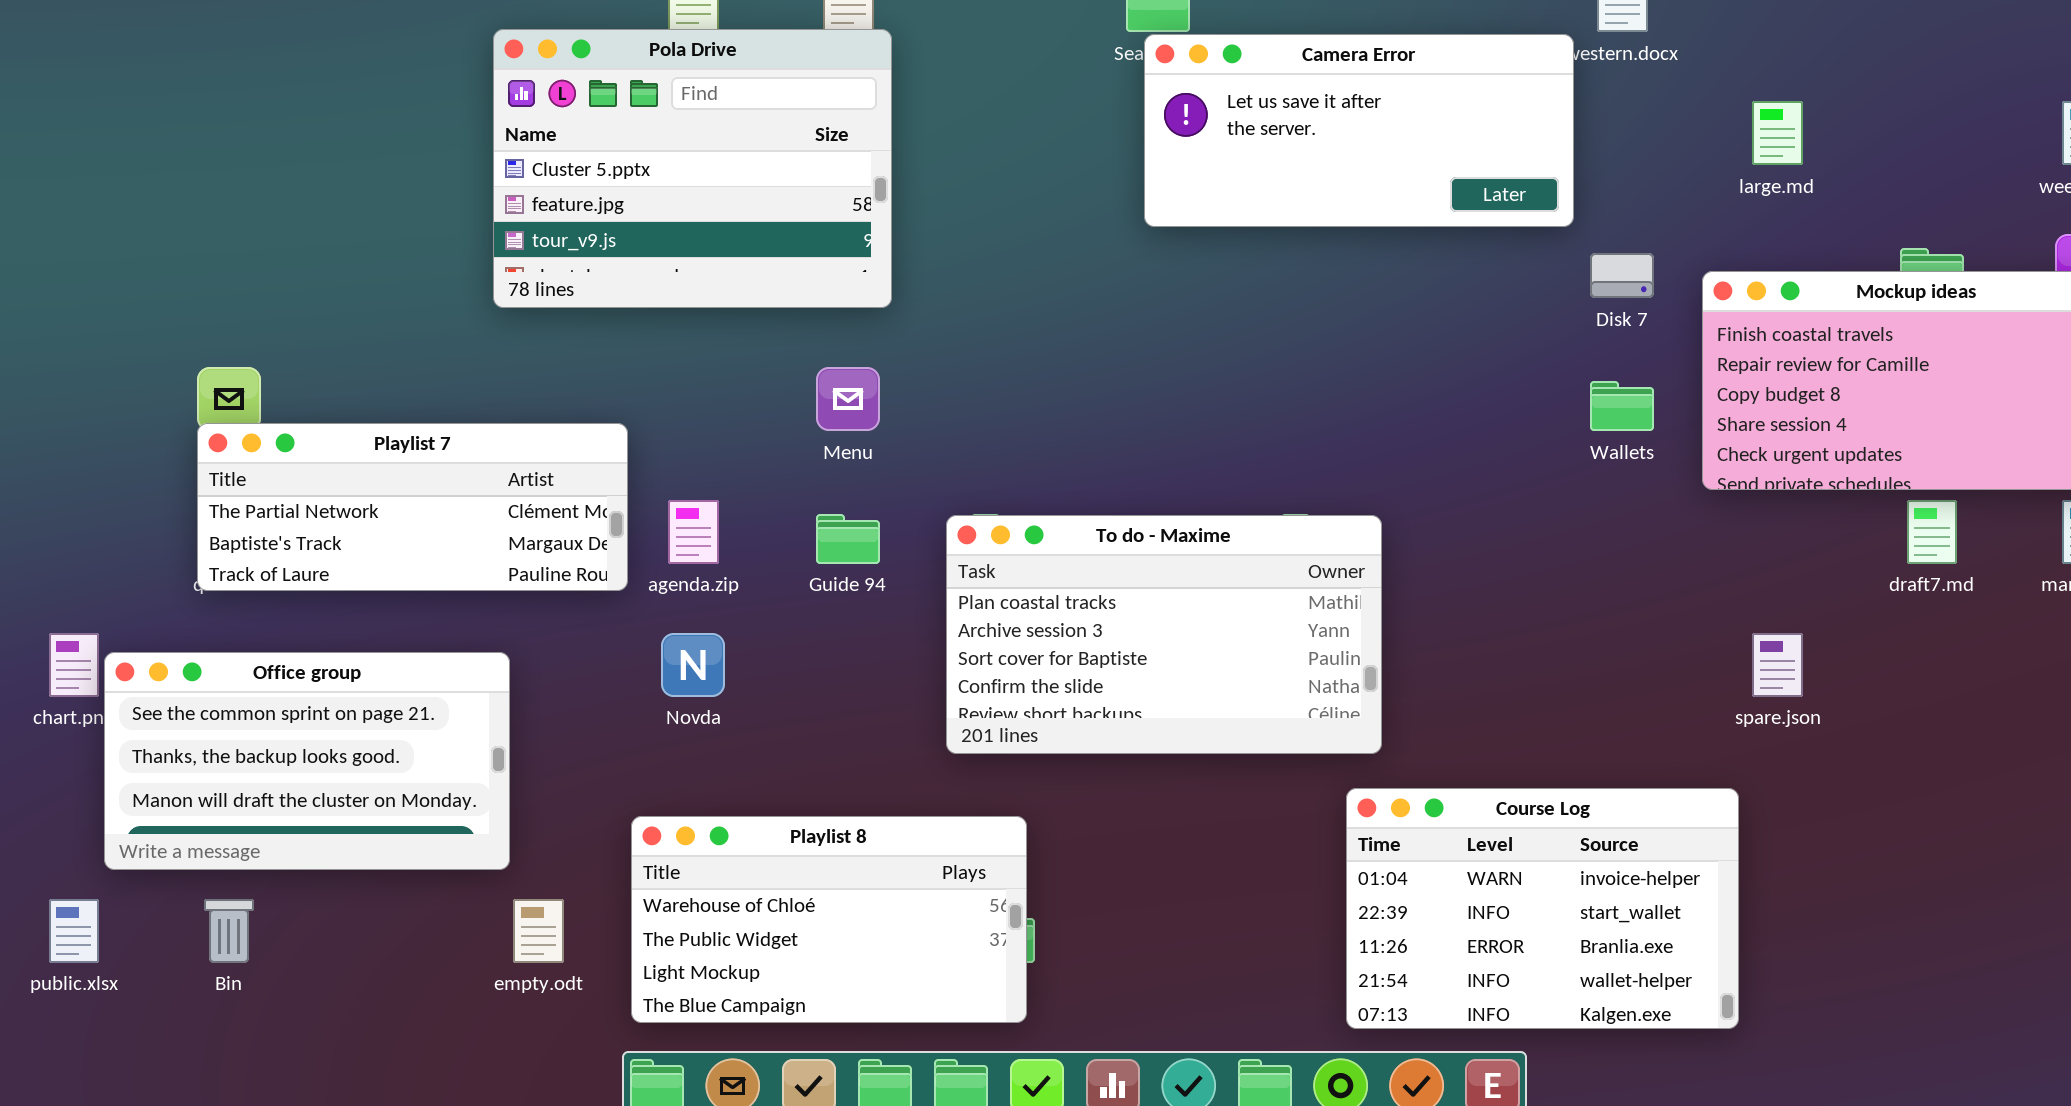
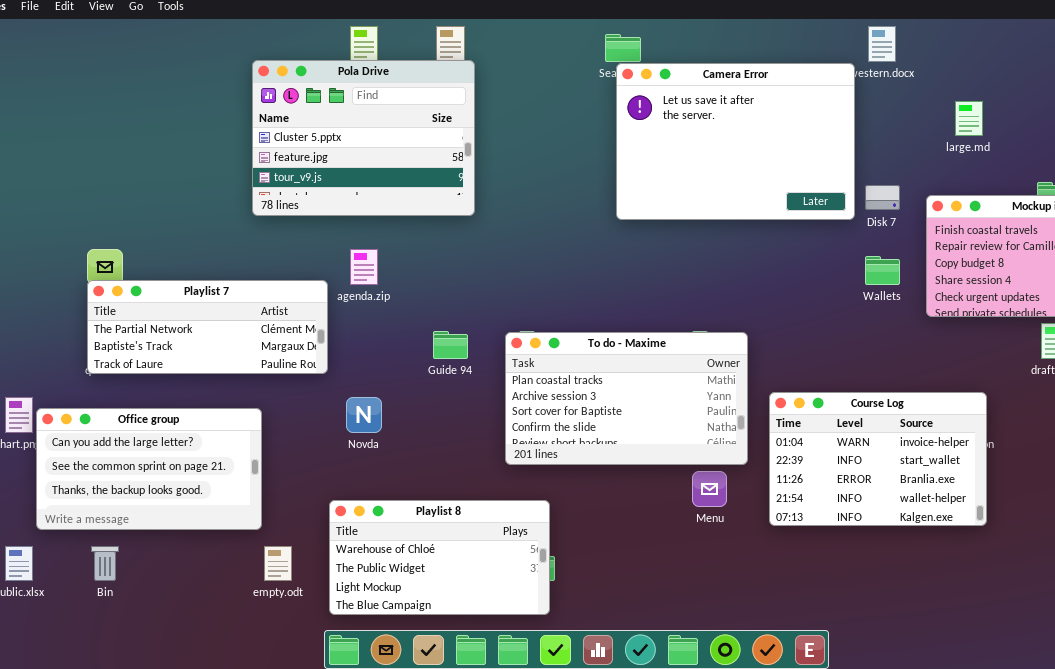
Camera Error: [1144,34,1574,227] -> [616,63,855,220], resized
Menu: [816,367,880,431] -> [692,471,727,507], moved
agenda.zip: [668,500,719,564] -> [350,249,378,285], moved
Office group: [104,652,510,870] -> [36,408,262,530], scrolled up 1 row
Course Log: [1346,788,1739,1029] -> [769,392,987,526], moved

